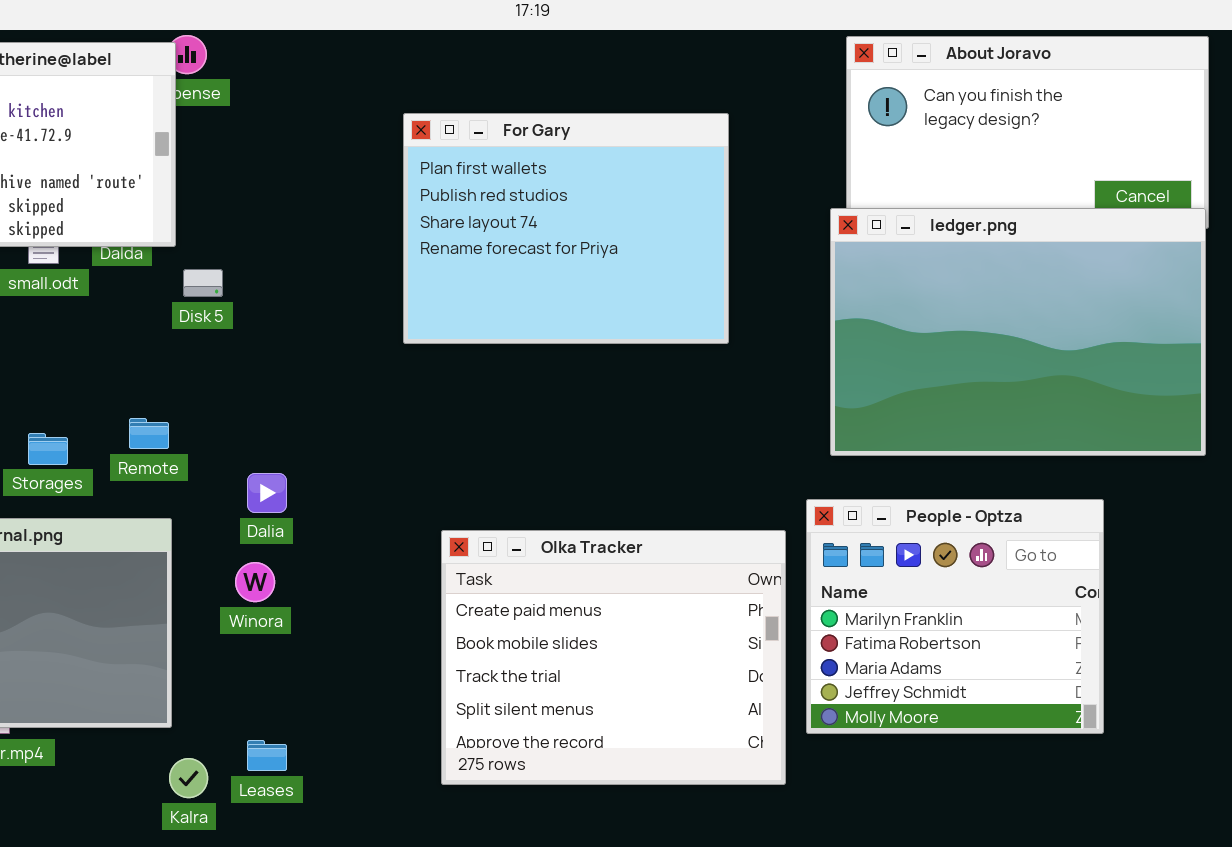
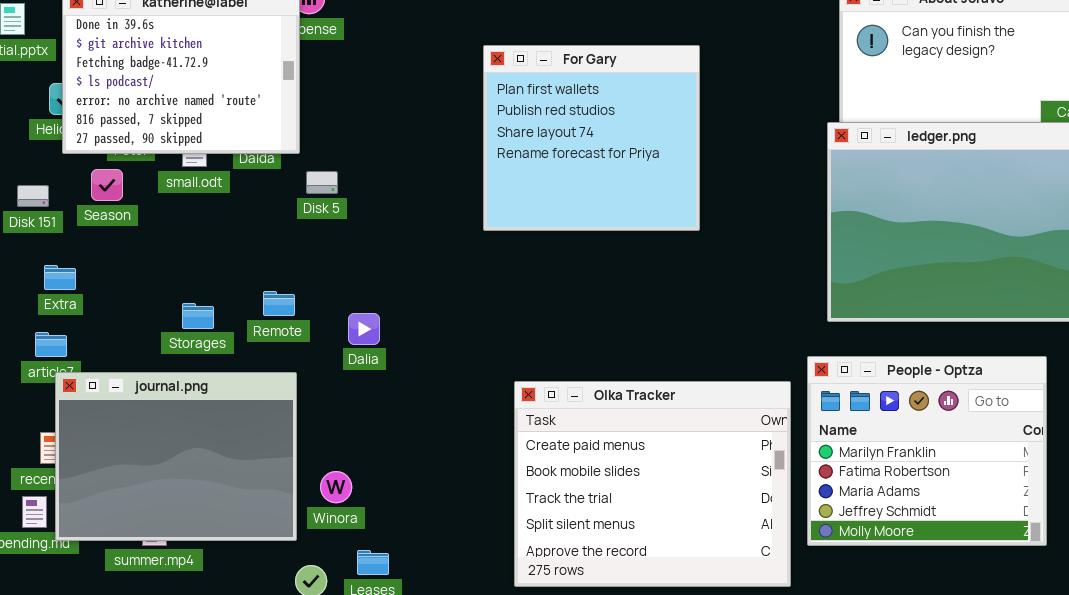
For Gary: [403,113,729,344] -> [483,45,700,231], resized
Dalia: [247,473,287,513] -> [348,313,380,345], moved
Winora: [235,562,275,602] -> [320,471,352,503], moved

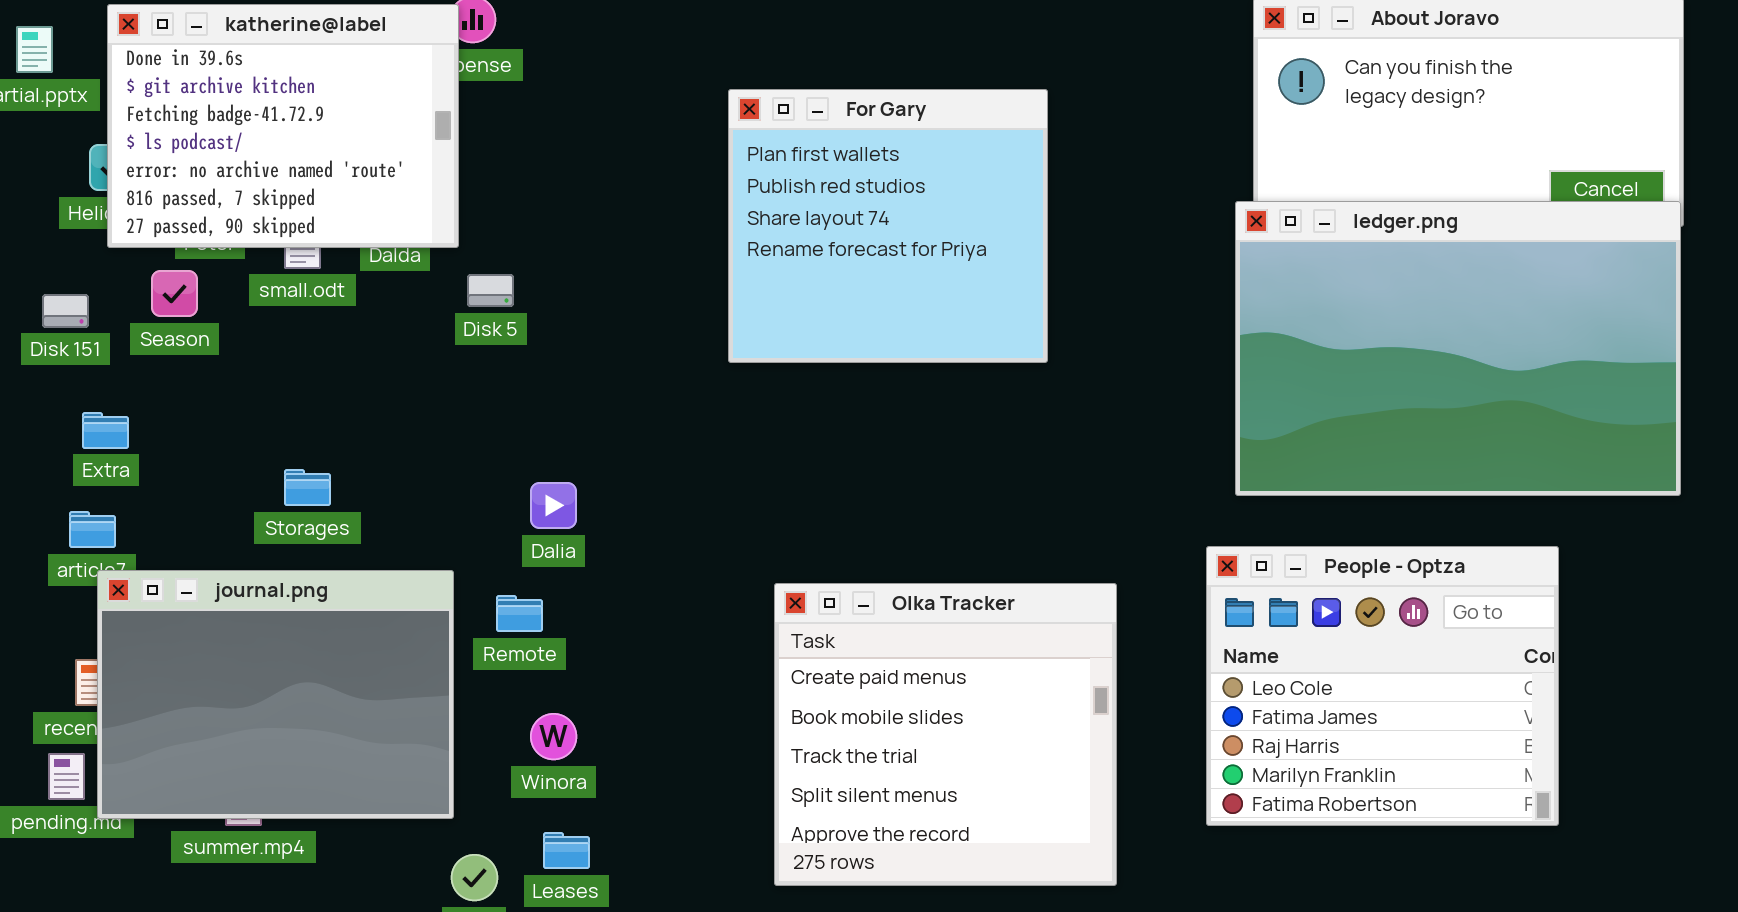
Remote: [263,291,295,316] -> [496,595,543,632], moved
People - Optza: [807,356,1047,546] -> [1206,546,1559,826], scrolled up 3 rows
Olka Tracker: [514,381,791,587] -> [774,583,1117,886], resized
Winora: [320,471,352,503] -> [530,713,577,760], moved

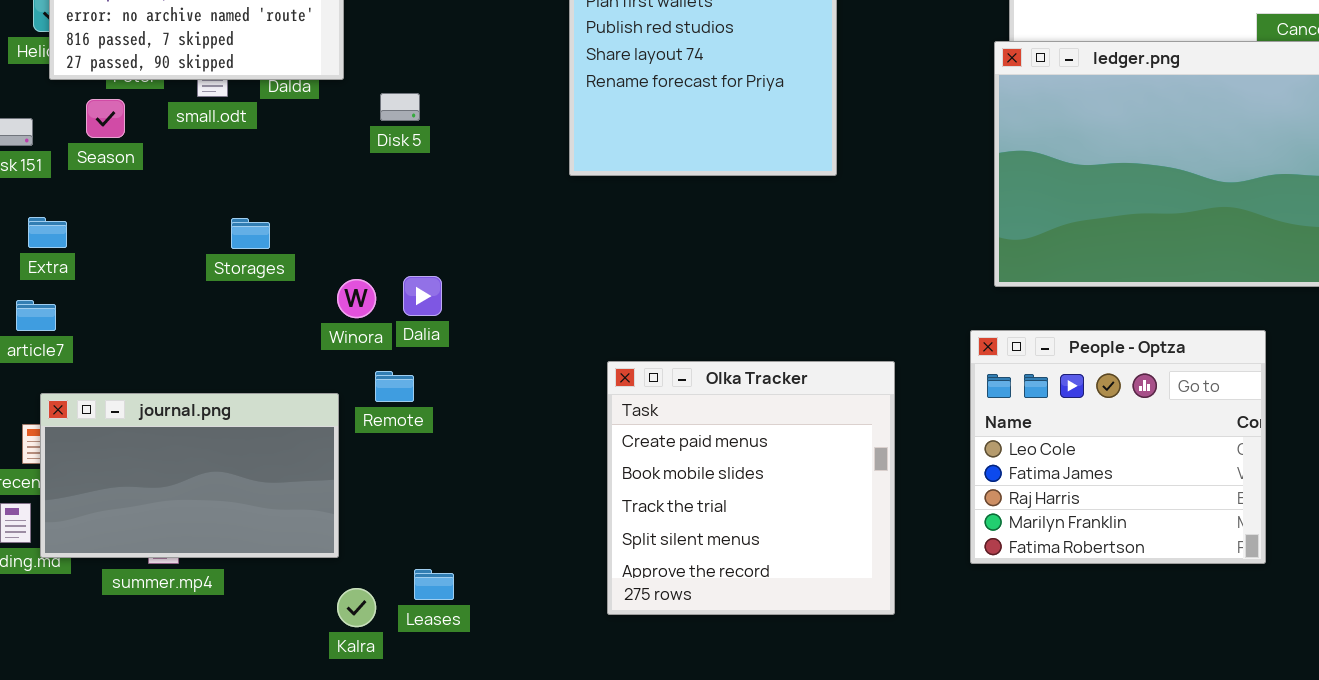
Disk 5: [467,274,514,307] -> [380,93,420,121], moved
Storages: [284,469,331,506] -> [231,218,270,249], moved
journal.png: [97,570,454,819] -> [40,393,339,558], resized
Winora: [530,713,577,760] -> [337,279,376,318], moved

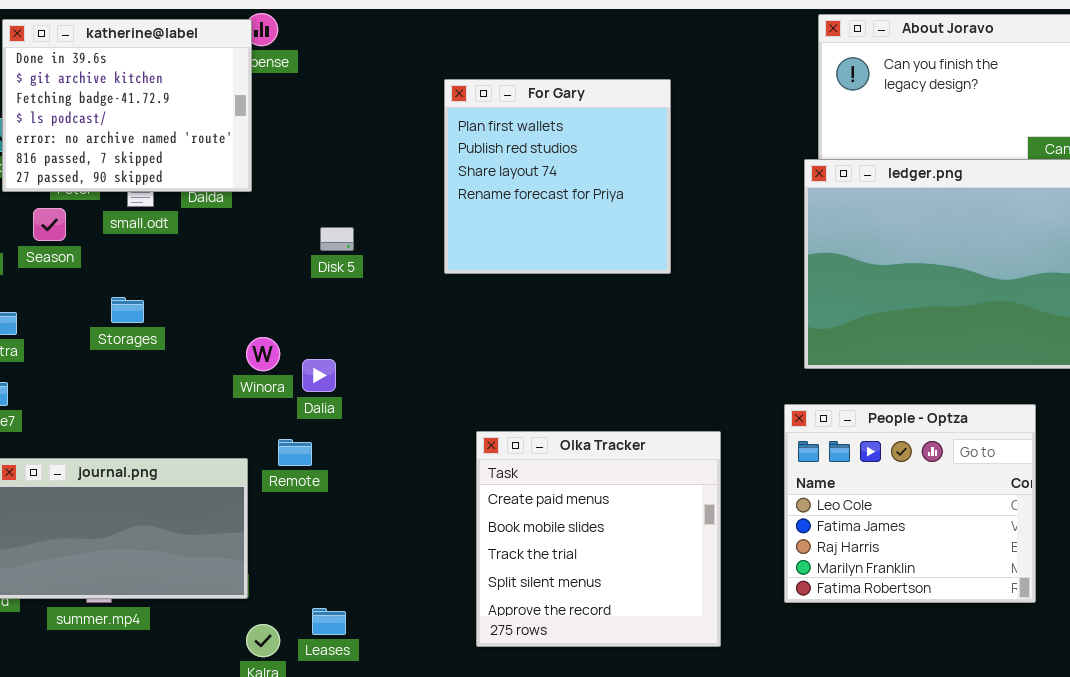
Disk 5: [380,93,420,121] -> [320,227,354,251], moved
Storages: [231,218,270,249] -> [111,297,144,323], moved
Winora: [337,279,376,318] -> [246,337,280,371], moved

